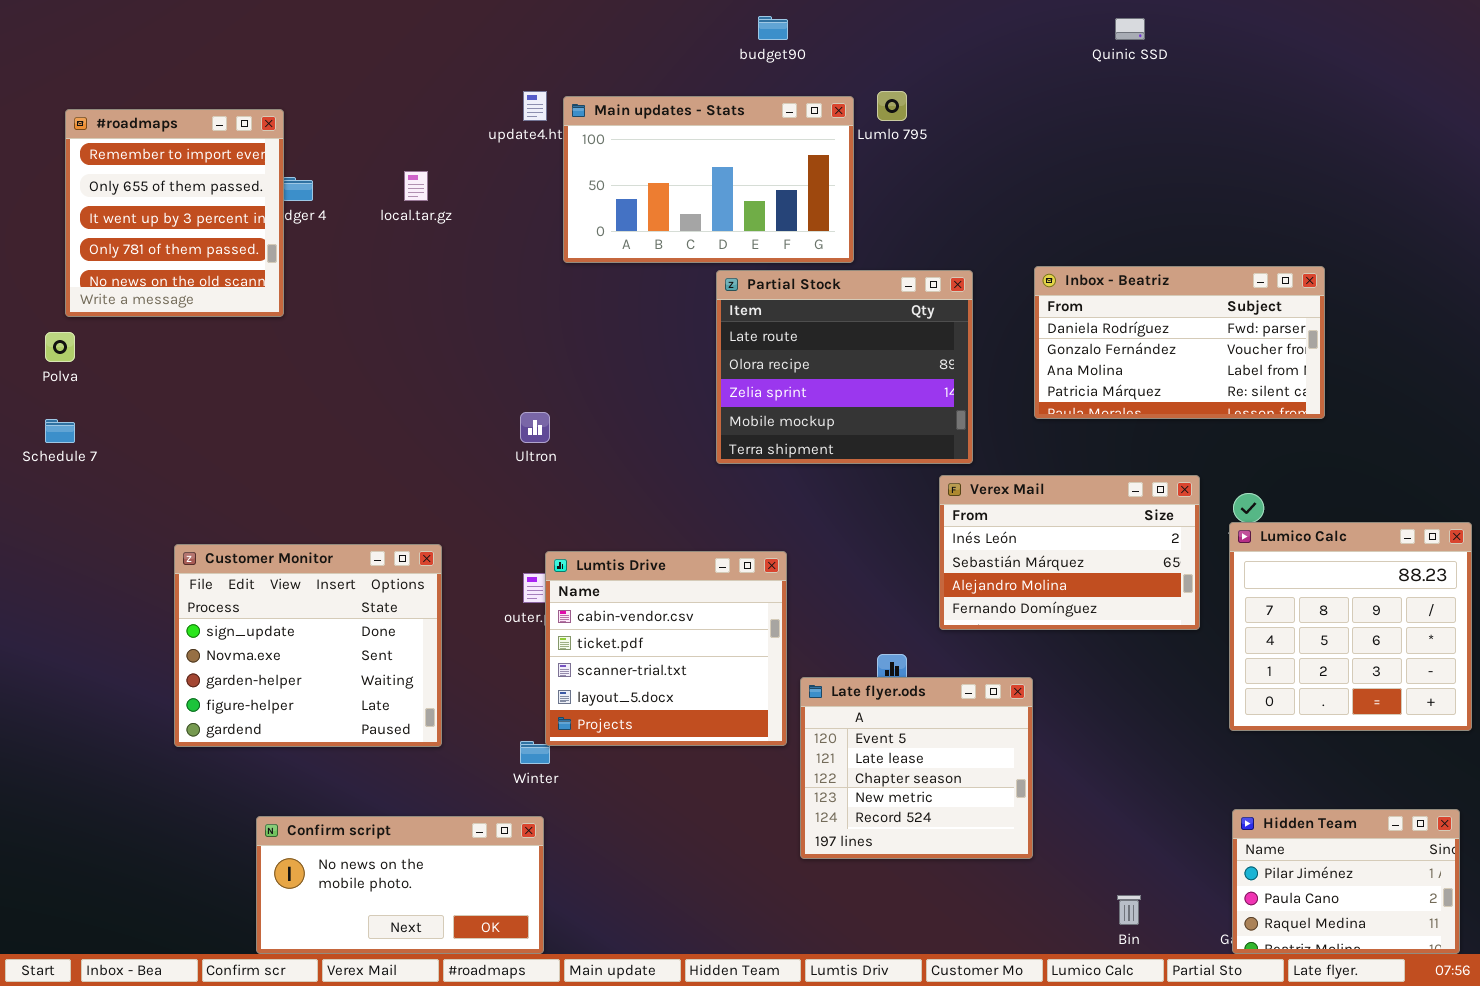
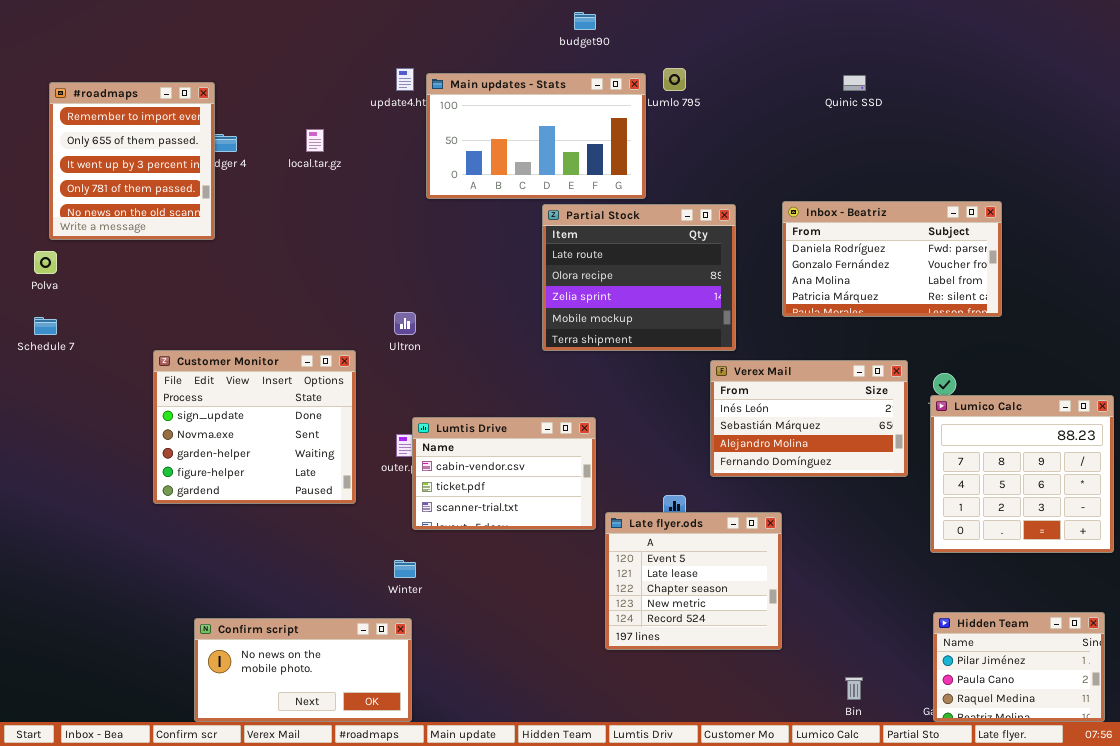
Quinic SSD: [1115,18,1145,40] -> [843,75,866,91], moved
Customer Monitor: [174,544,442,747] -> [153,350,356,504], moved
Lumtis Drive: [545,551,787,746] -> [412,417,596,530], resized

